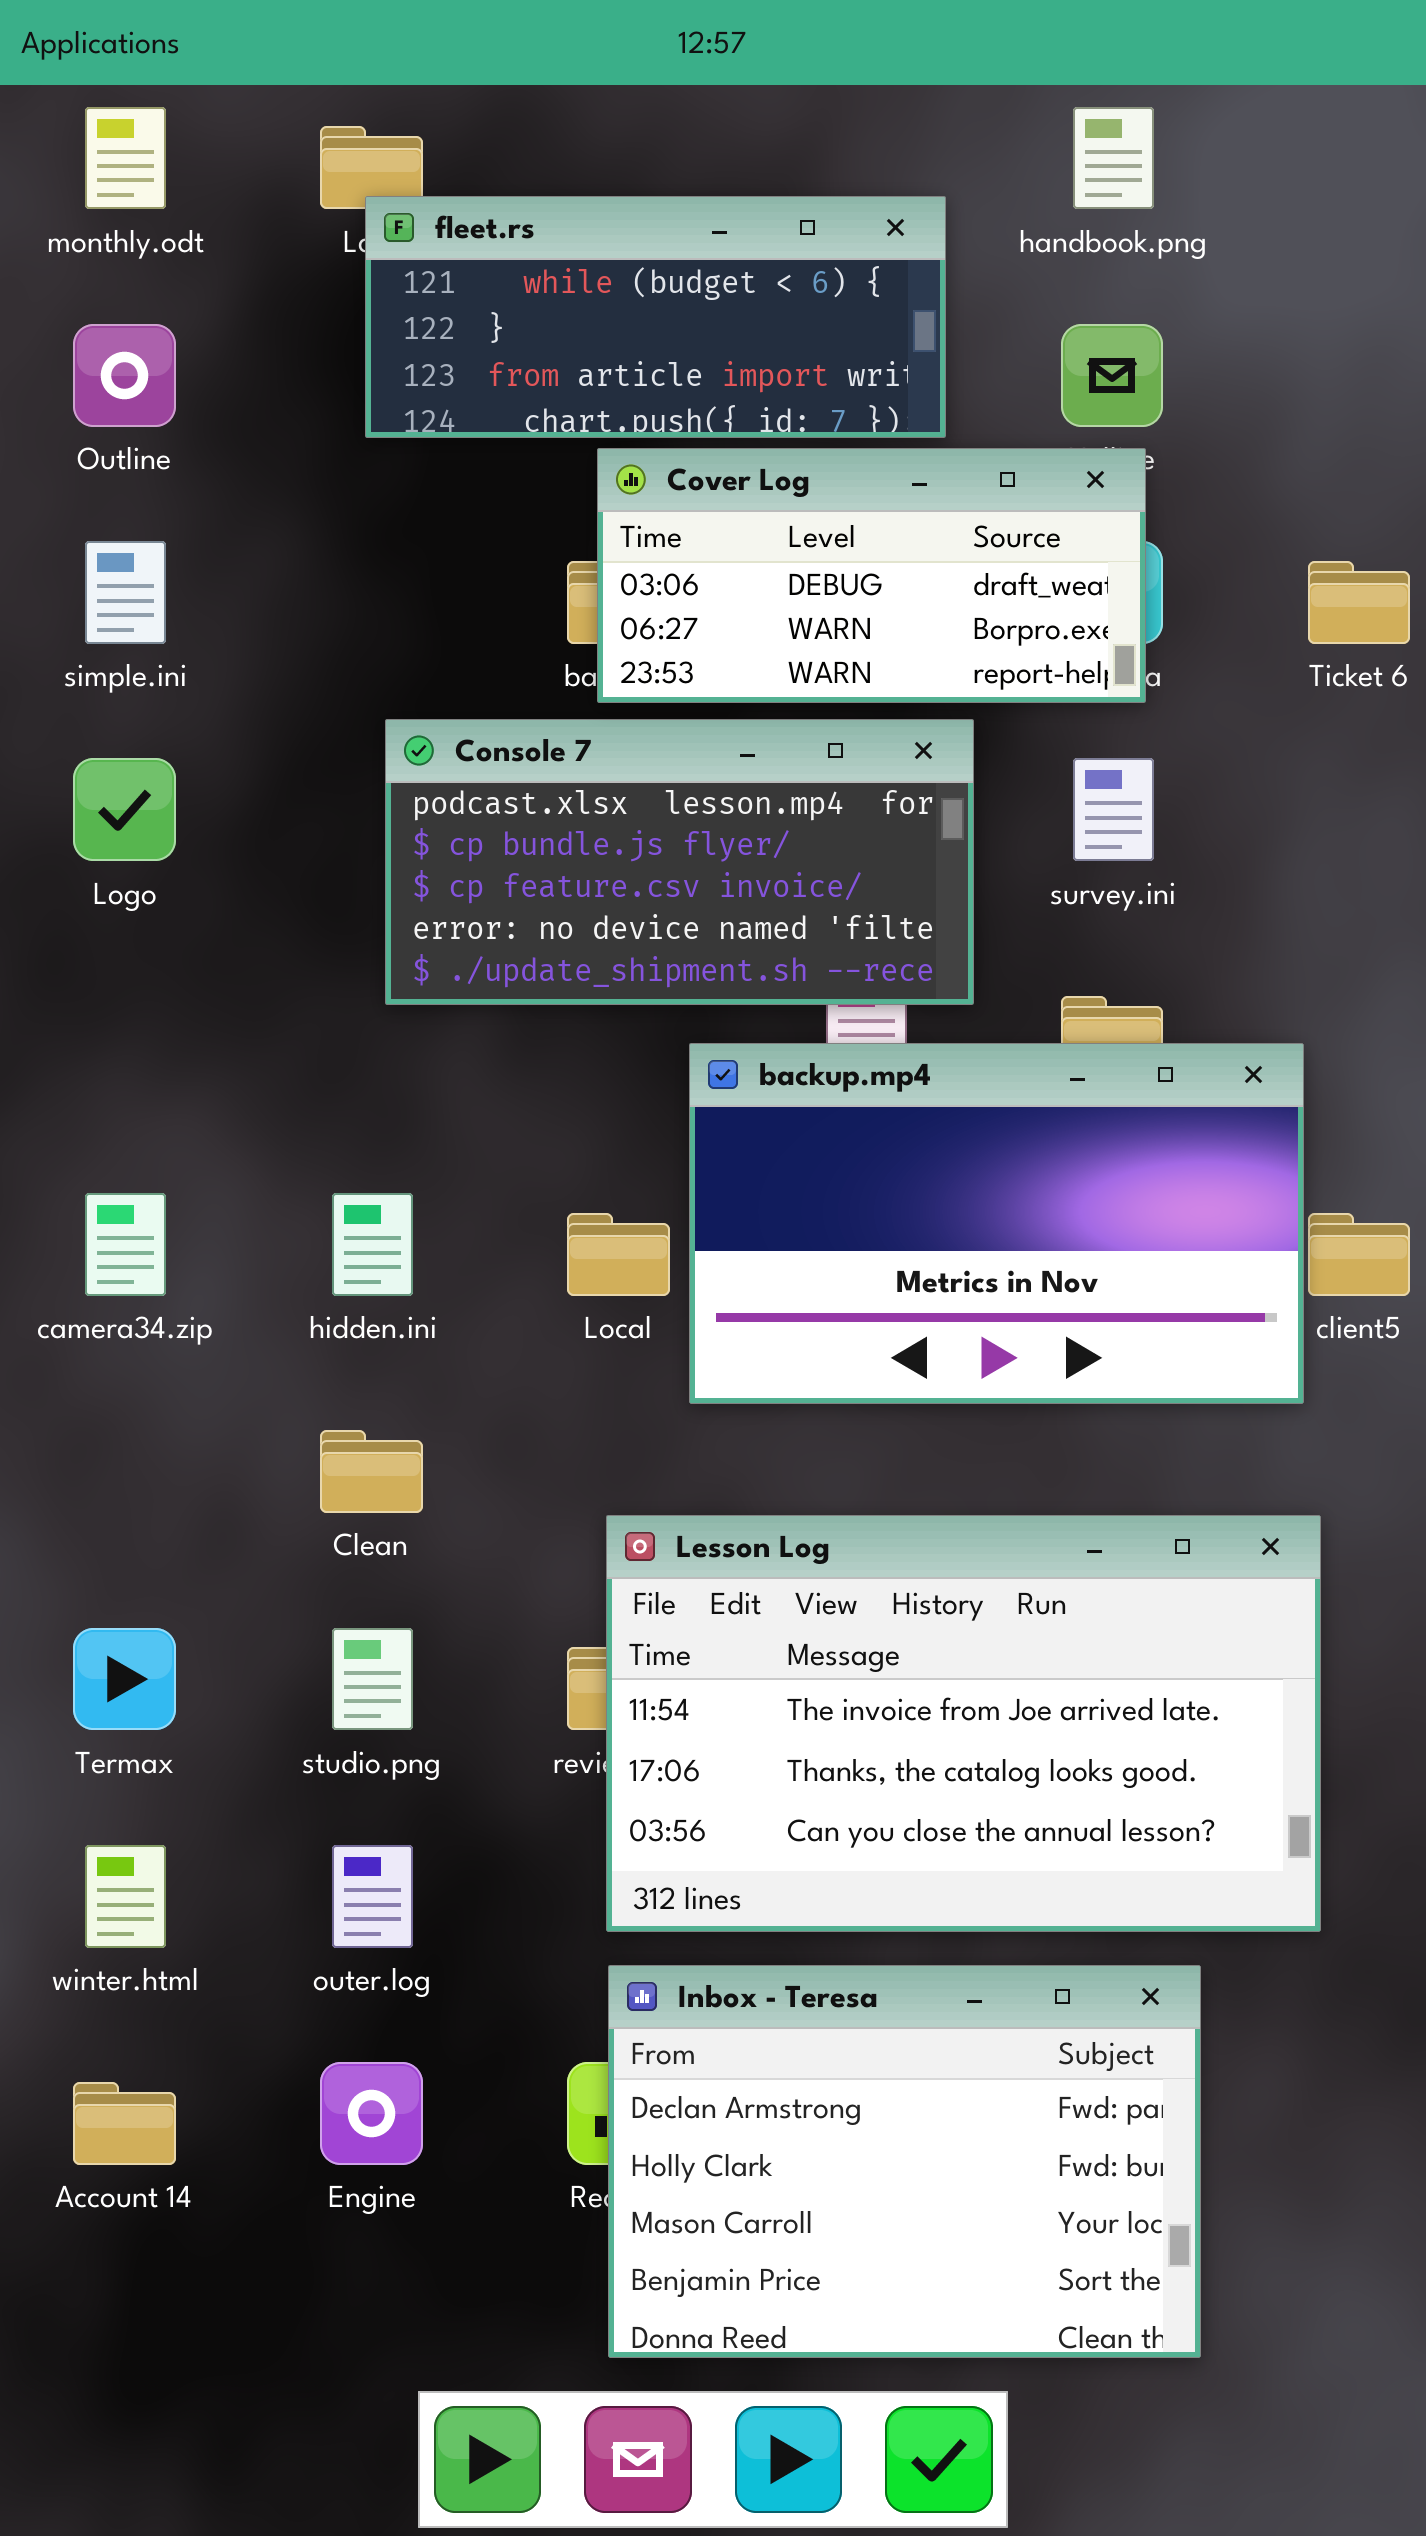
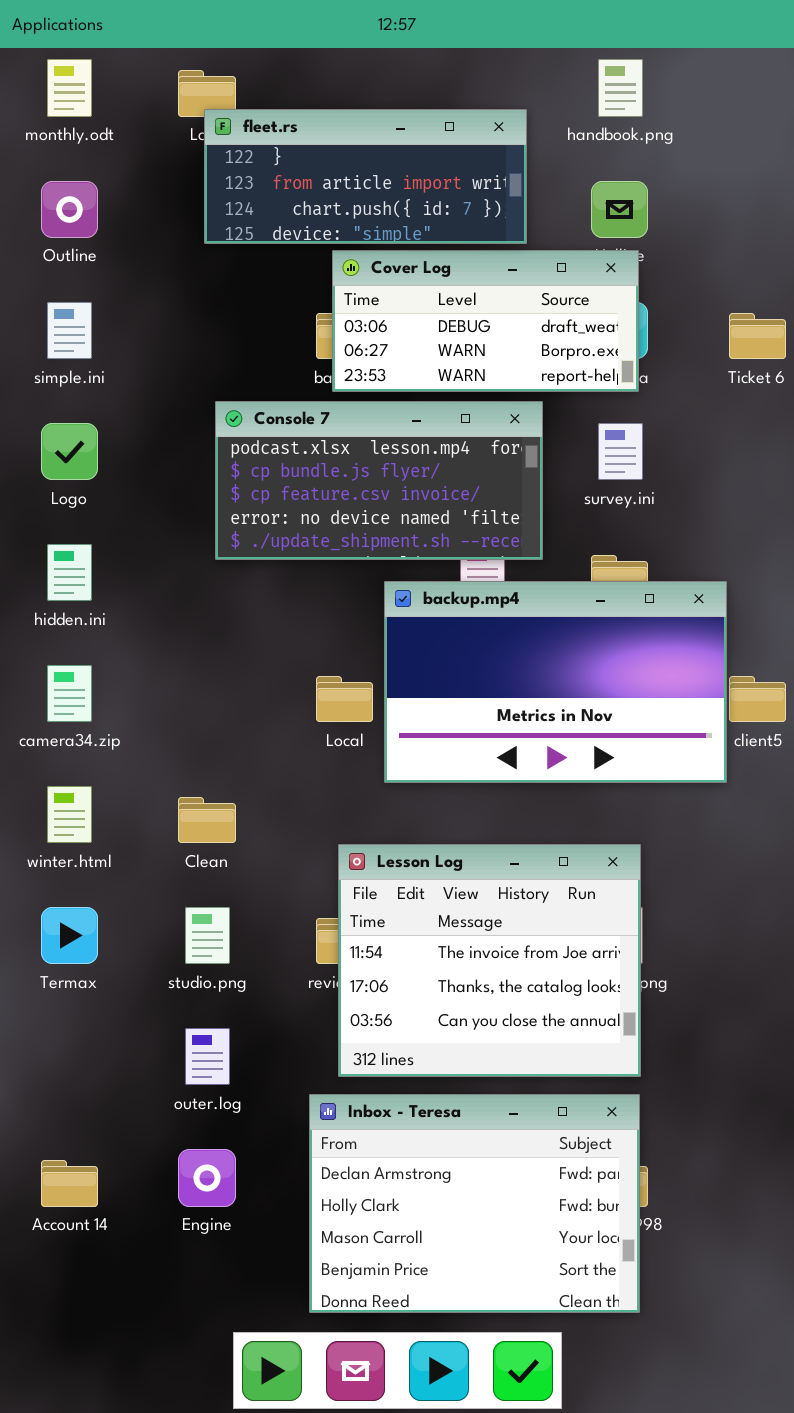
fleet.rs: [365,196,946,438] -> [204,109,527,244], scrolled down 1 row
hidden.ini: [332,1193,413,1296] -> [47,544,92,601], moved
Lesson Log: [606,1515,1321,1932] -> [338,844,641,1077], resized
winter.html: [85,1845,166,1948] -> [47,786,92,843], moved
Inbox - Teresa: [608,1965,1201,2358] -> [309,1094,640,1313], moved

